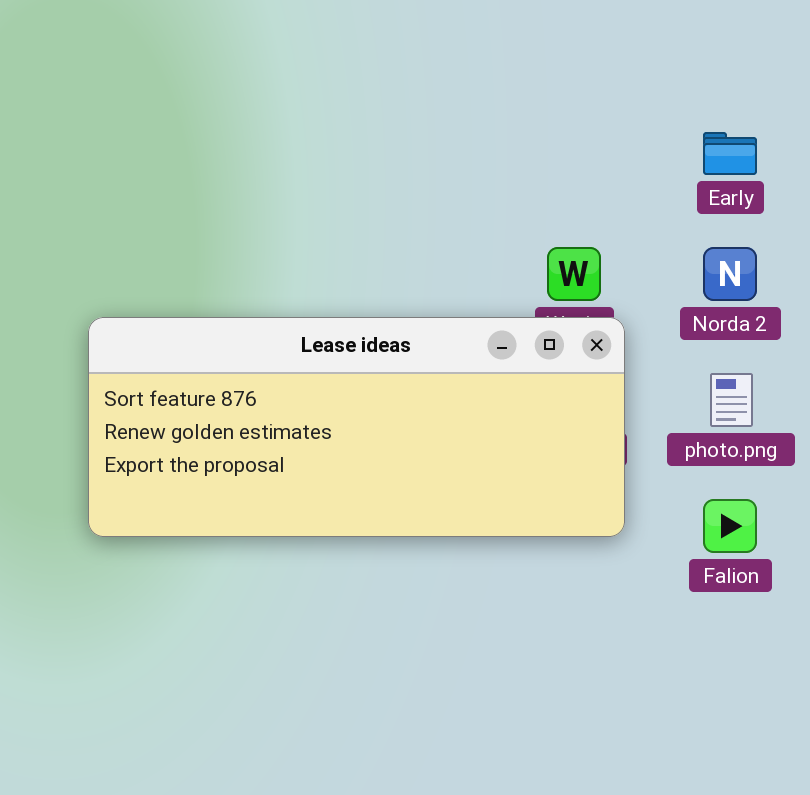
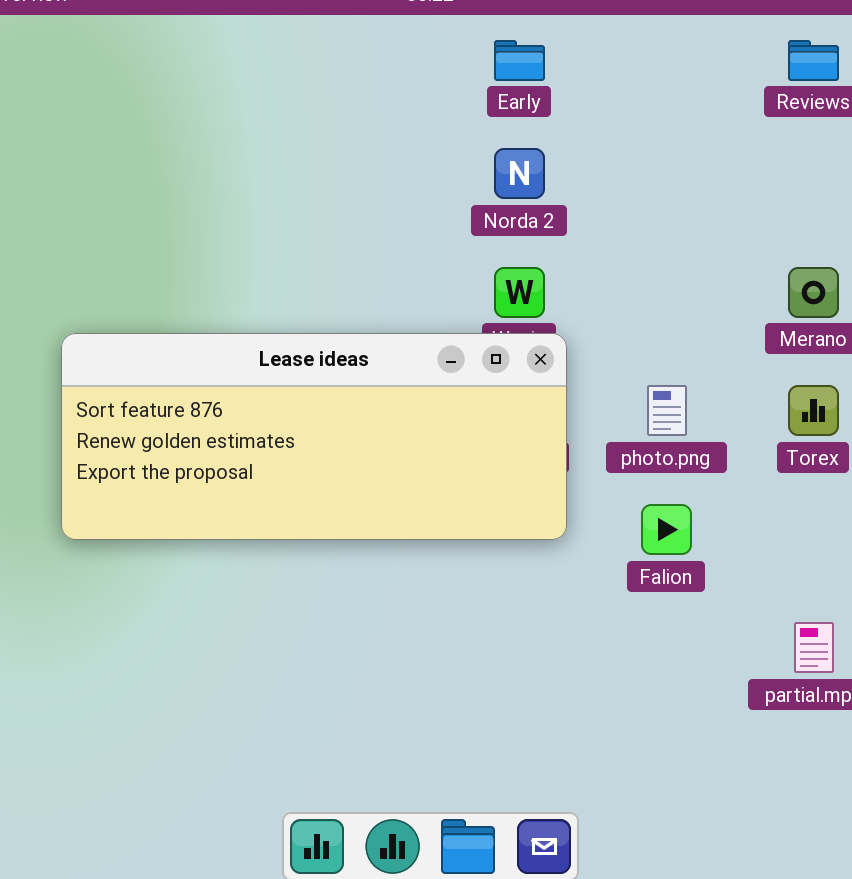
Early: [703,132,757,175] -> [494,40,545,81], moved
Norda 2: [703,247,757,301] -> [494,148,545,199], moved

